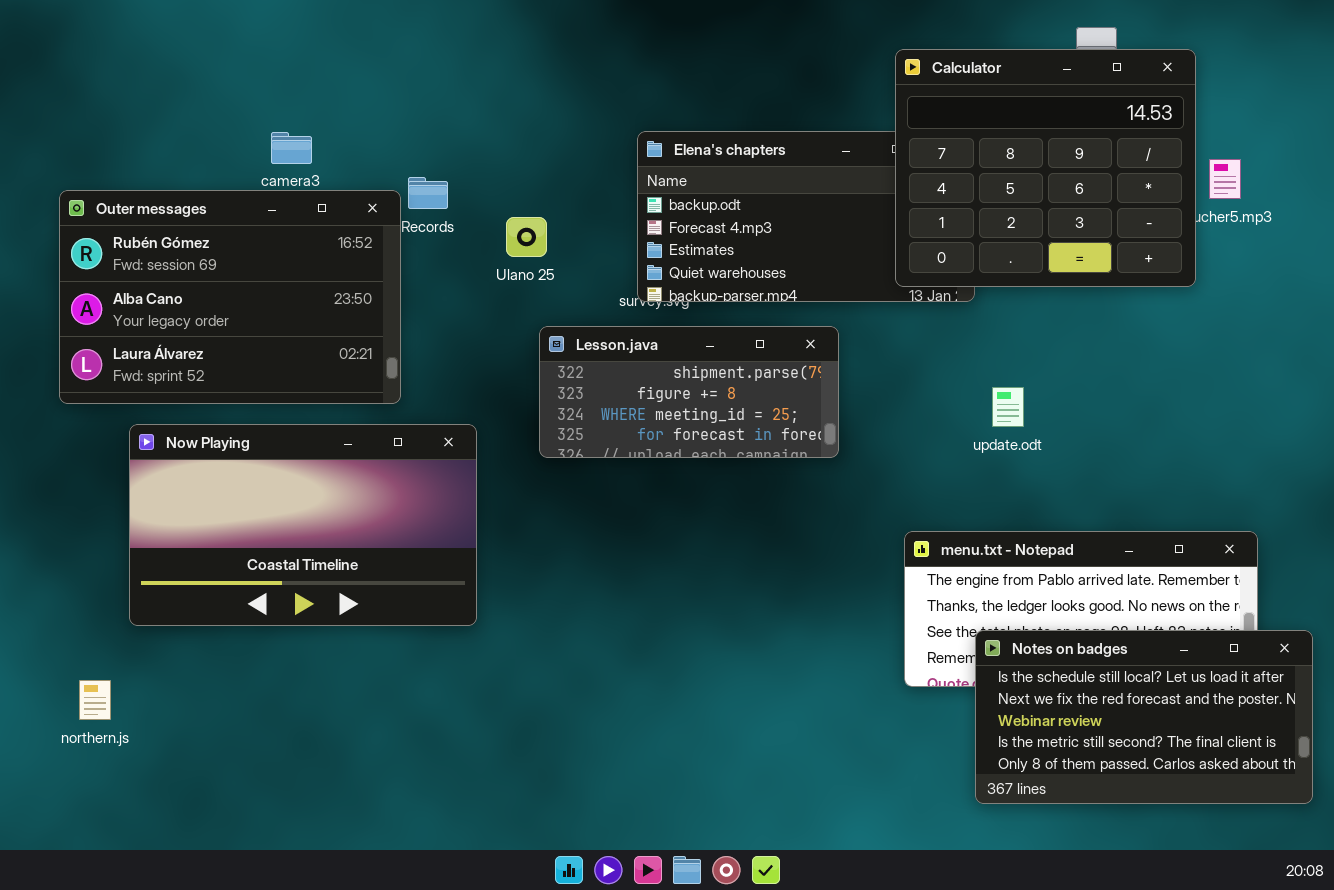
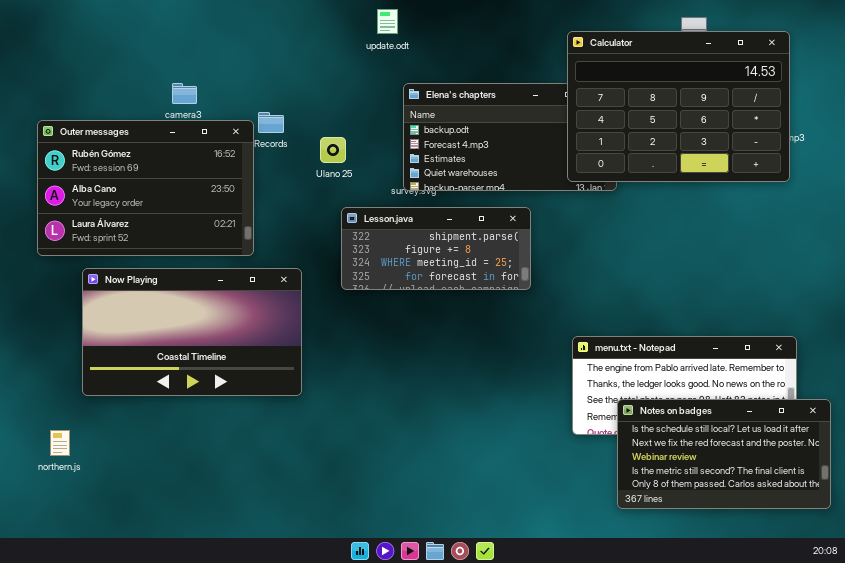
Calculator: [895,49,1196,287] -> [567,31,790,182], resized
update.odt: [992,387,1024,427] -> [377,9,398,34], moved

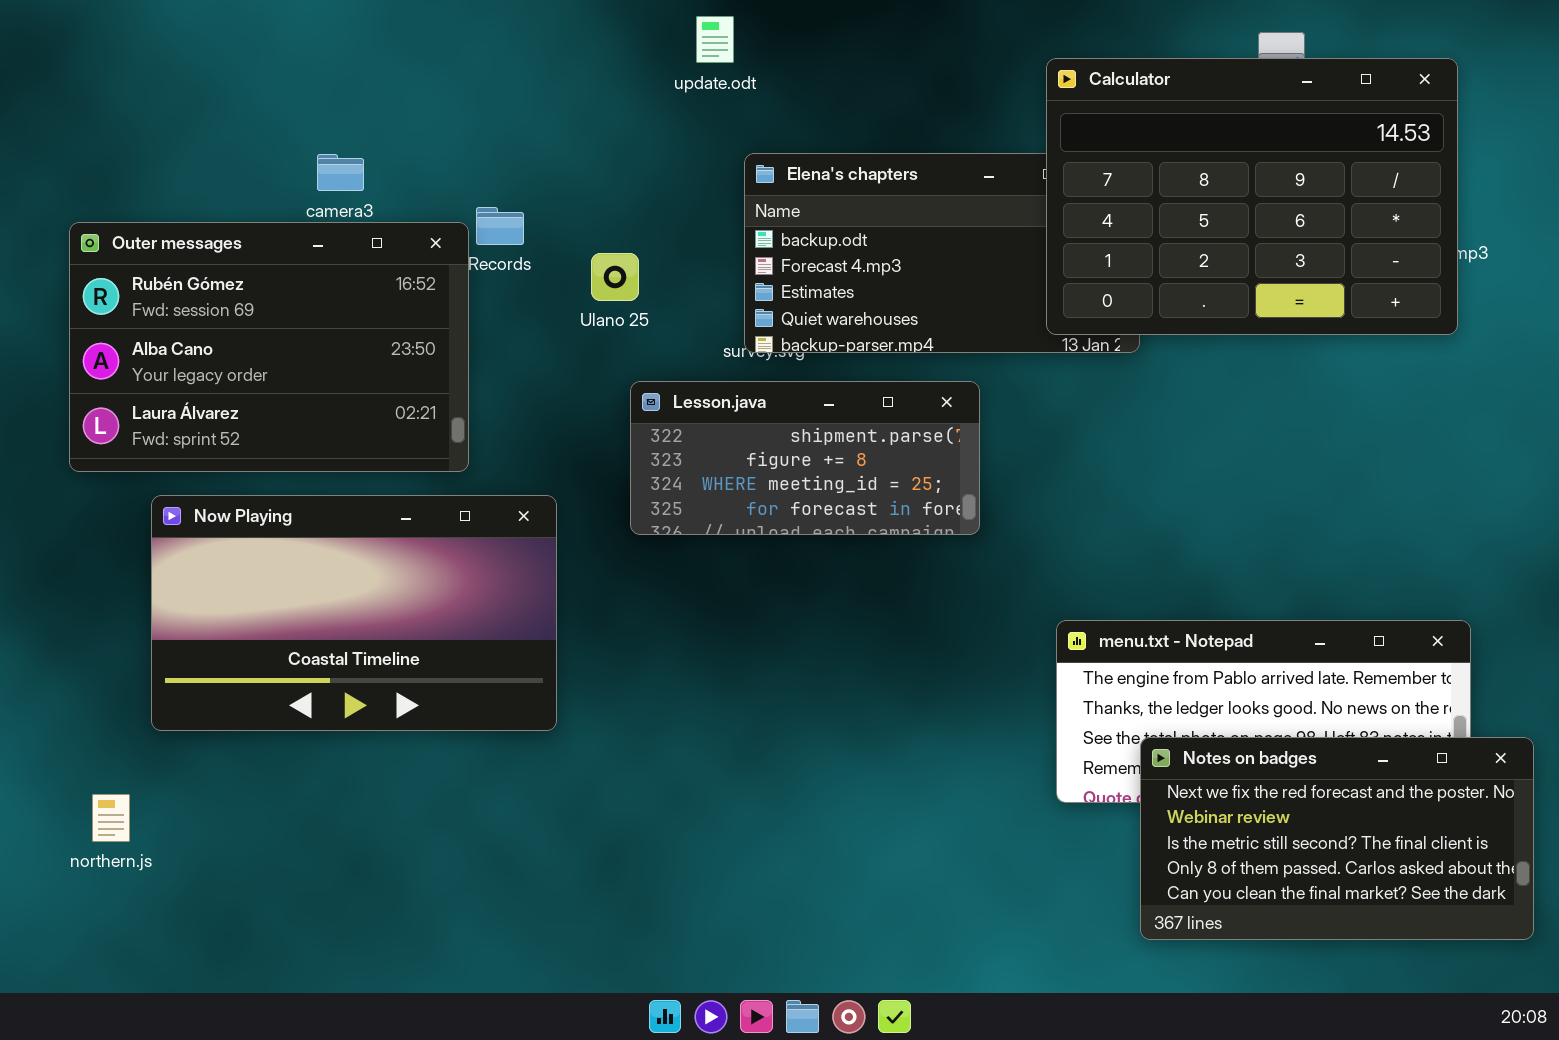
Notes on badges: [617,399,831,509] -> [1140,737,1534,940], scrolled down 1 row

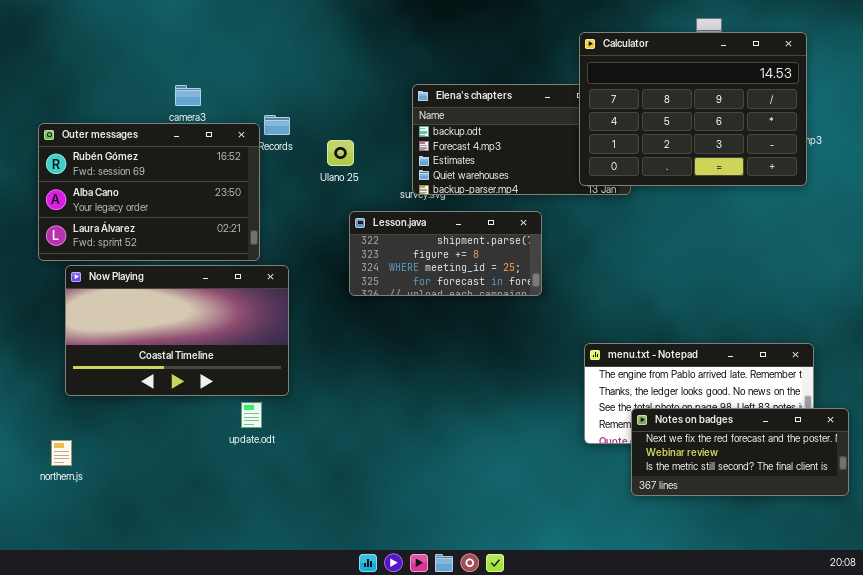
update.odt: [696,16,734,63] -> [241,402,262,428], moved
Now Playing: [151,495,557,731] -> [65,265,289,396], moved
Notes on badges: [1140,737,1534,940] -> [631,408,849,496], resized

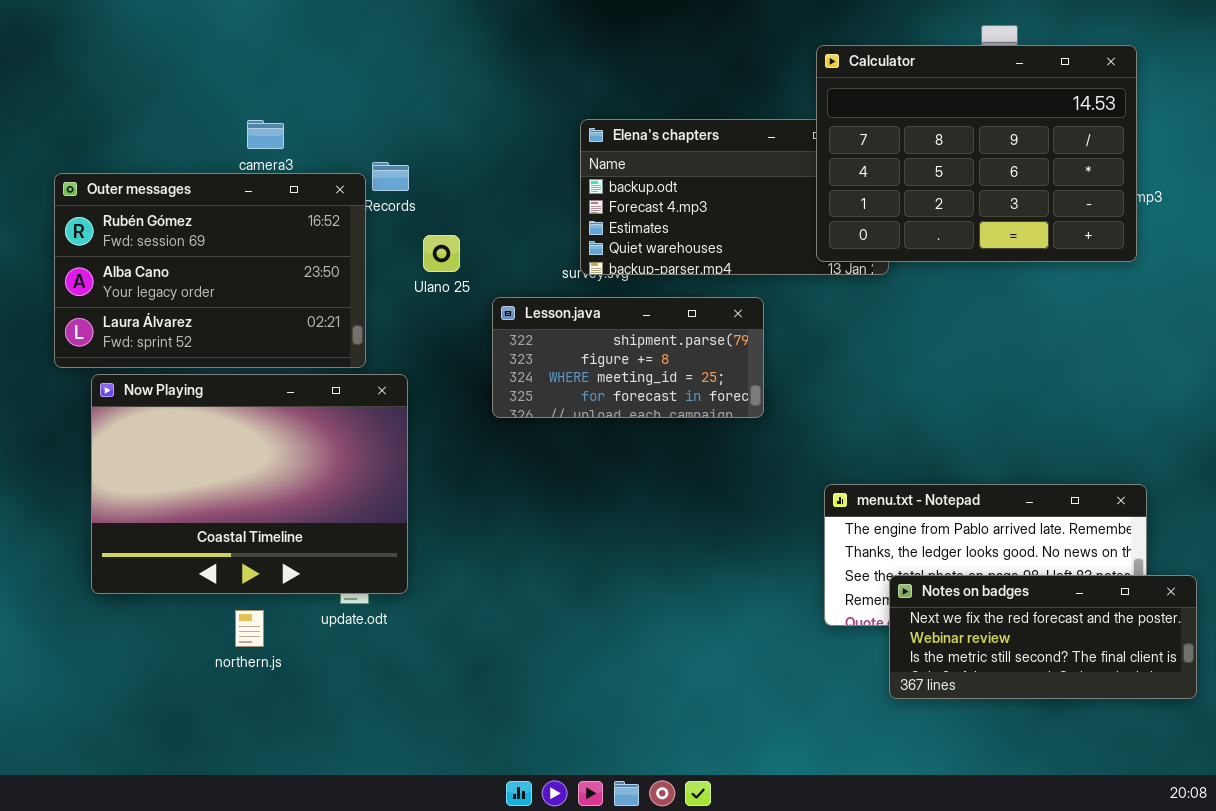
Ulano 25: [327,140,354,166] -> [423,235,460,272], moved
Now Playing: [65,265,289,396] -> [91,374,408,594], resized
northern.js: [51,440,72,466] -> [235,610,264,647], moved

